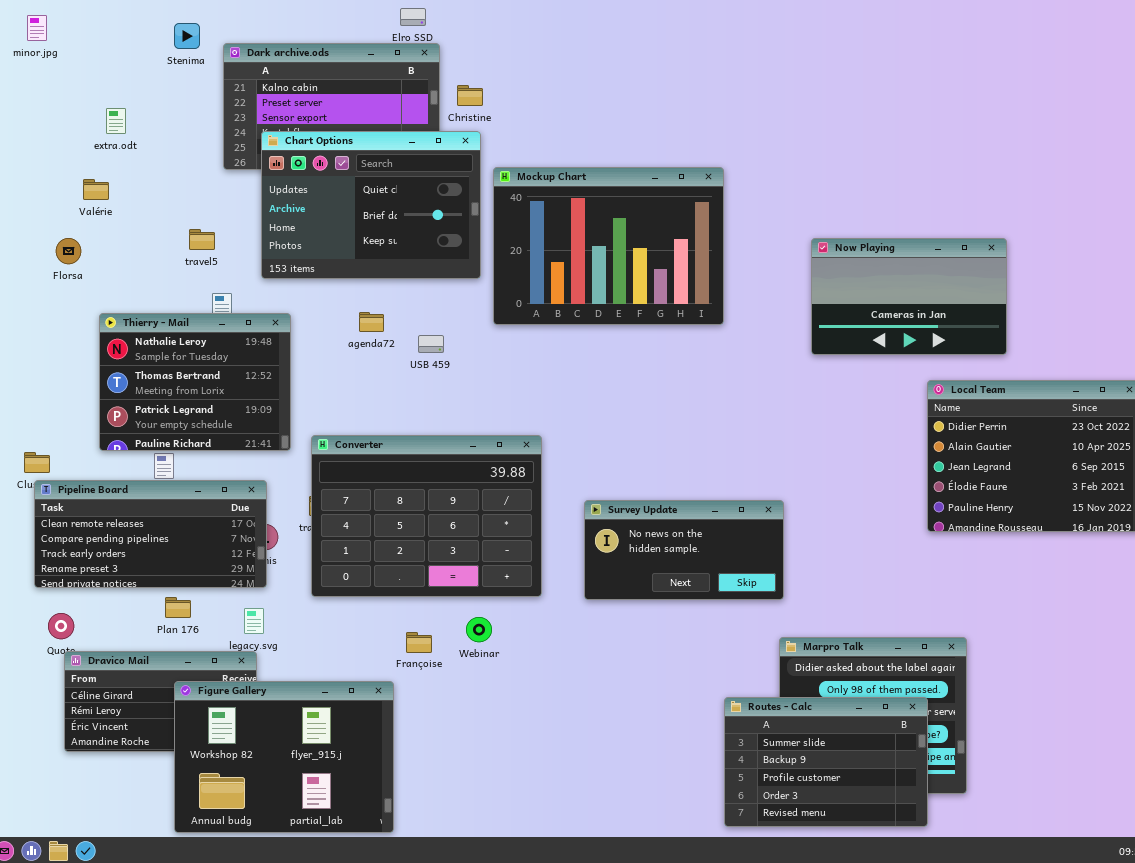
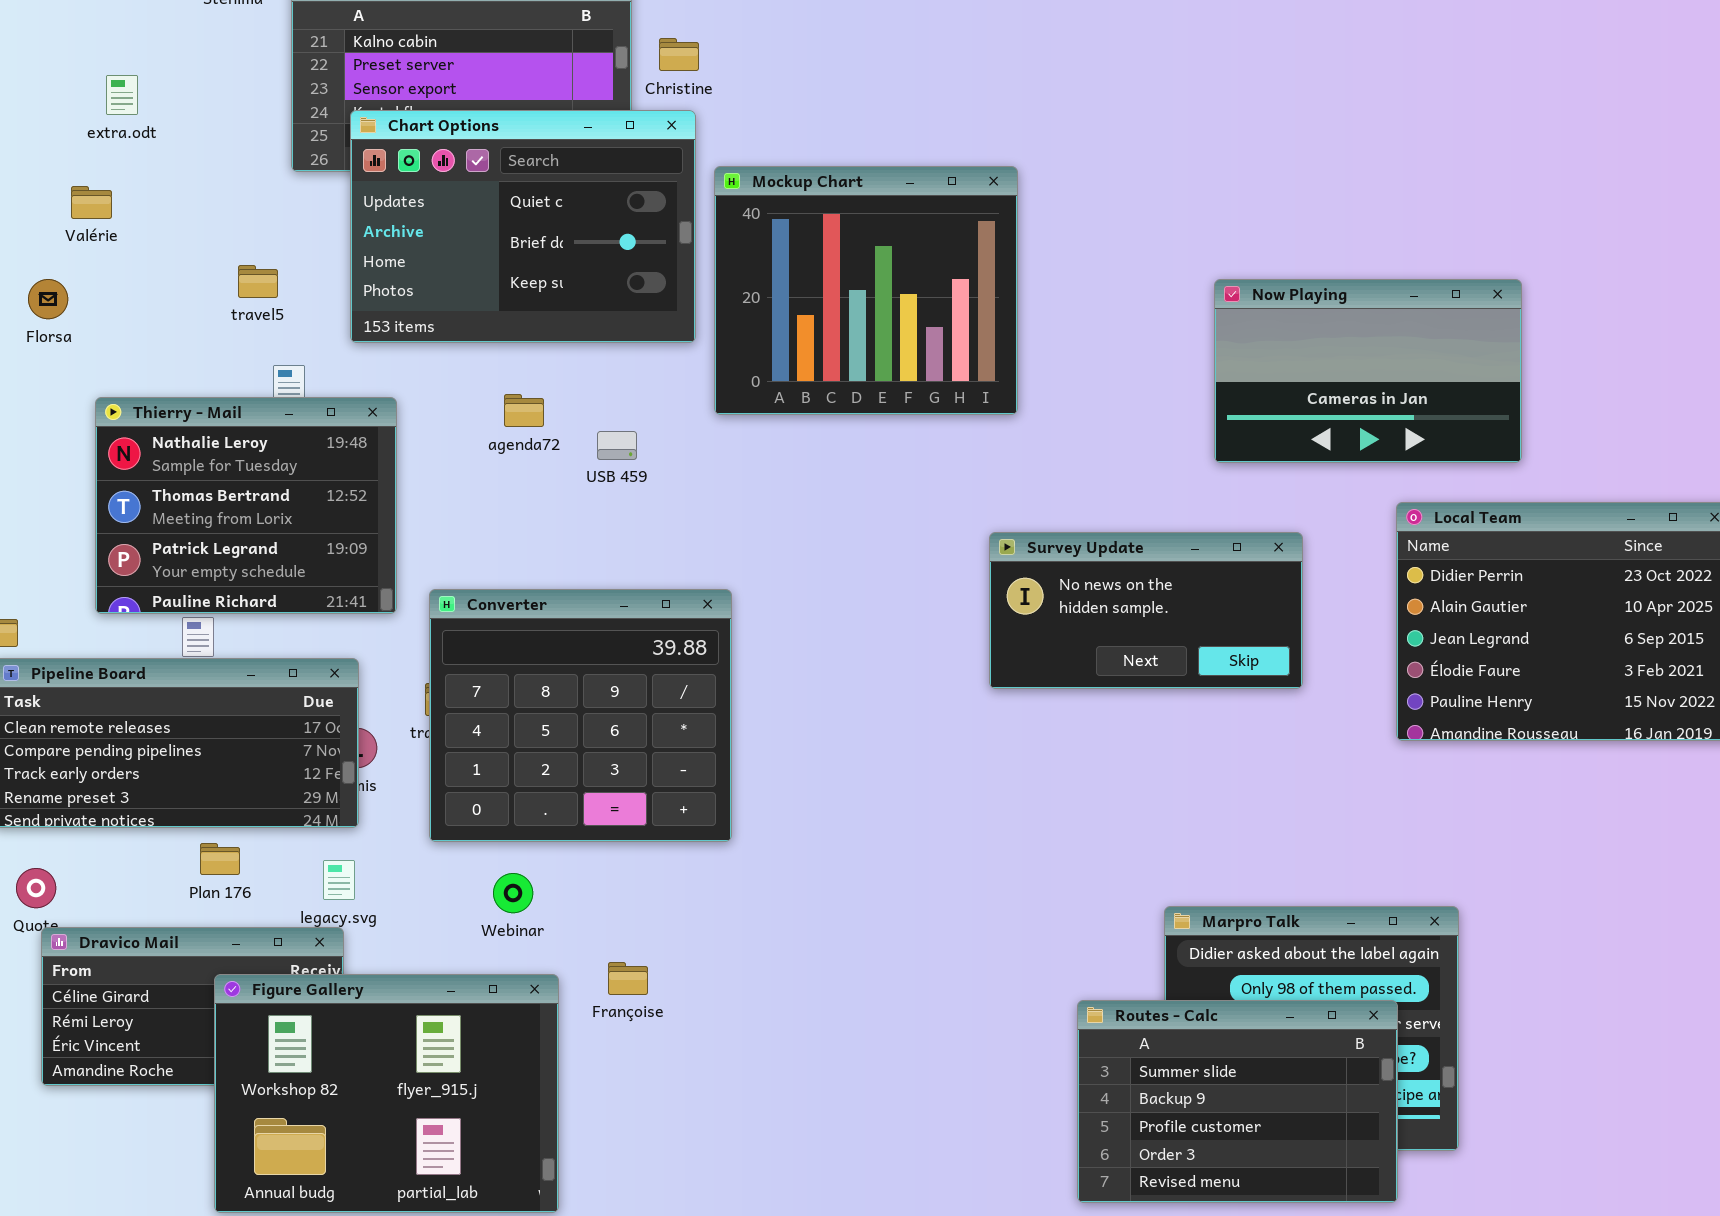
Mockup Chart: [493,167,724,325] -> [714,166,1018,415], resized
Converter: [311,435,542,597] -> [429,589,732,842], resized
Survey Update: [584,500,784,600] -> [989,532,1303,689], moved
Webinar: [466,617,492,642] -> [493,873,533,913], moved
Françoise: [406,632,432,653] -> [608,962,648,995], moved

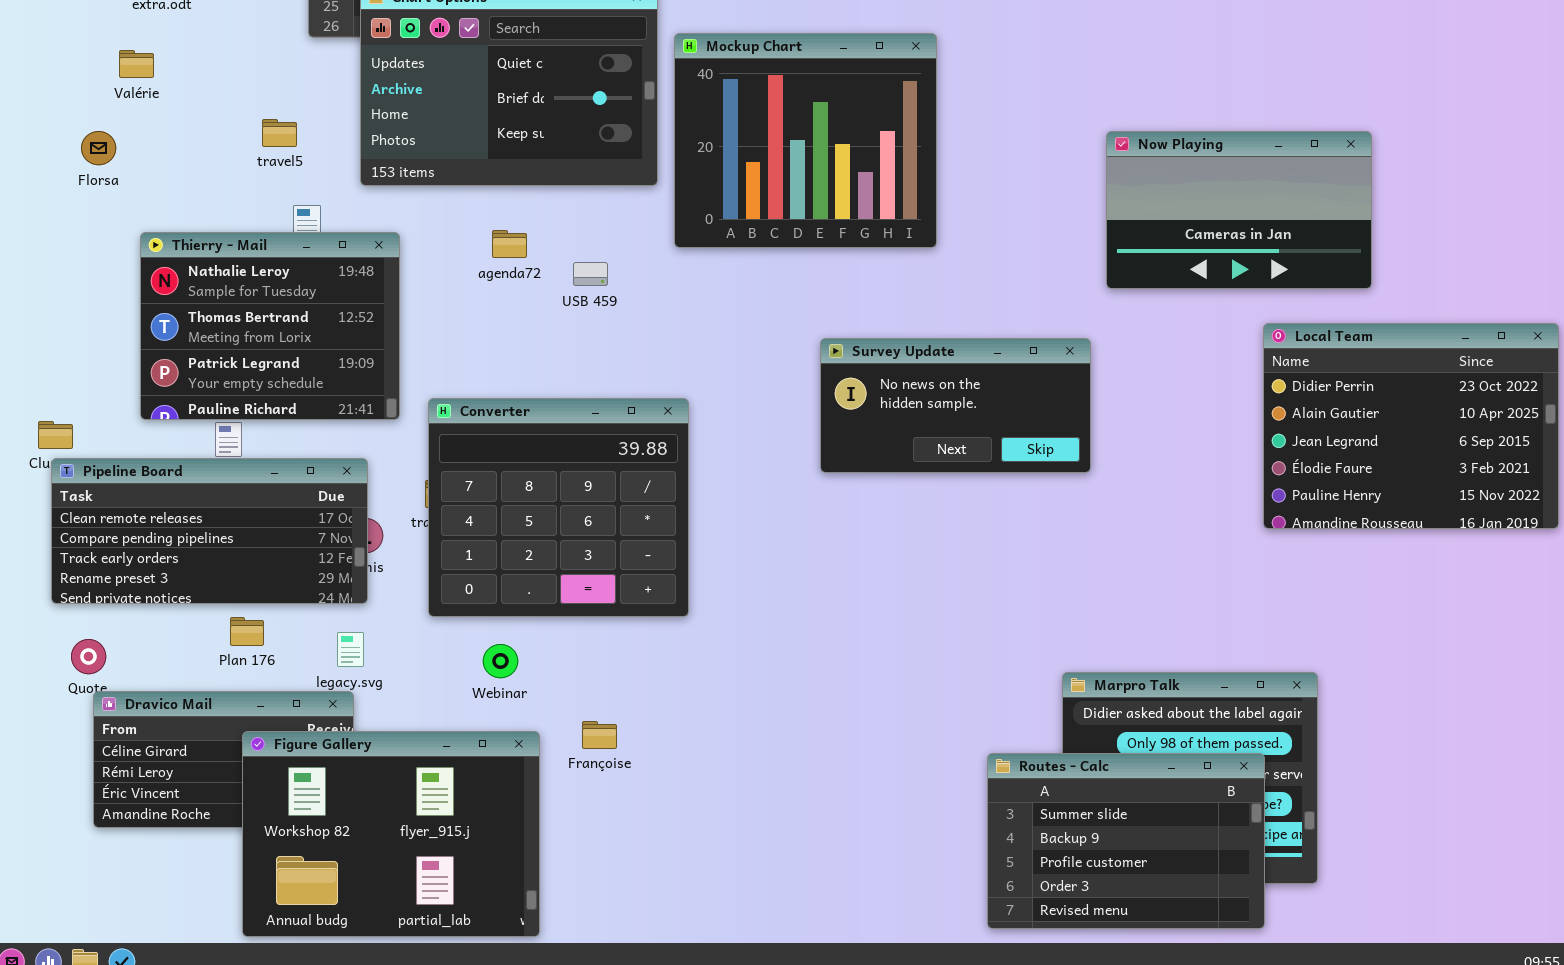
Survey Update: [989,532,1303,689] -> [820,338,1091,473], moved

